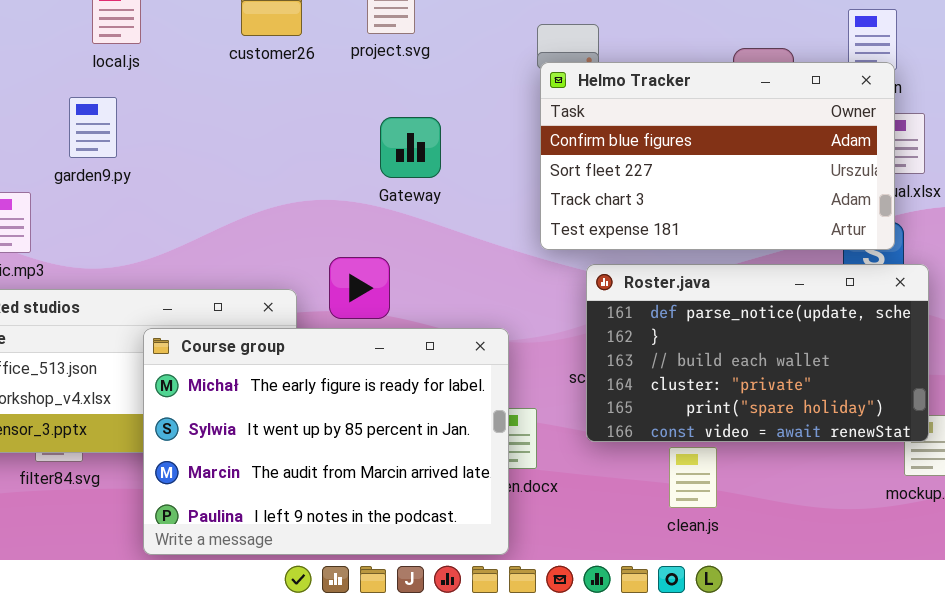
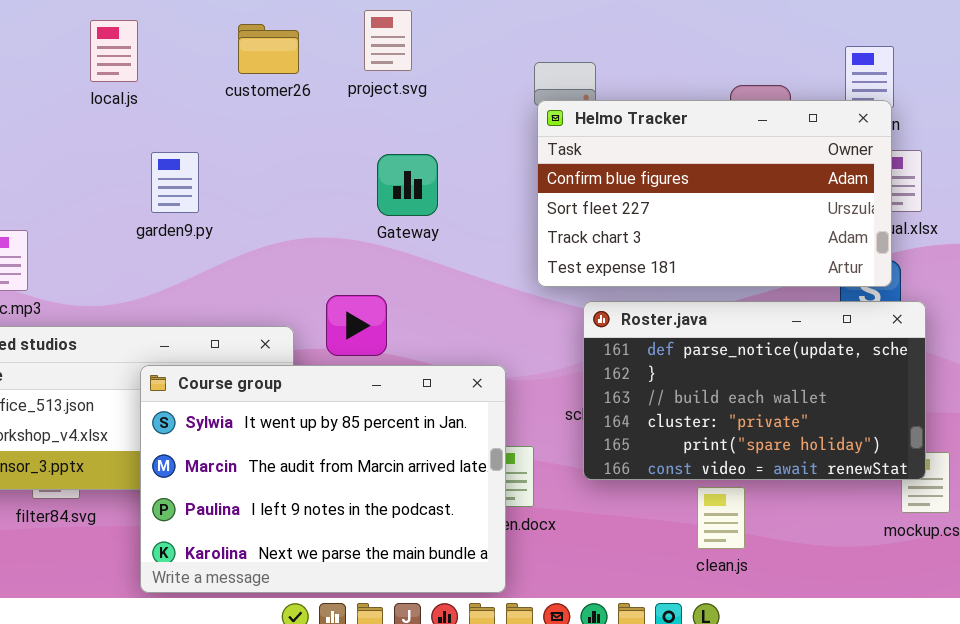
garden9.py: [69,97,117,158] -> [151,152,199,213], moved
Course group: [143,328,509,555] -> [140,365,506,593], scrolled down 1 row
clean.js: [669,447,717,508] -> [697,487,745,549], moved

